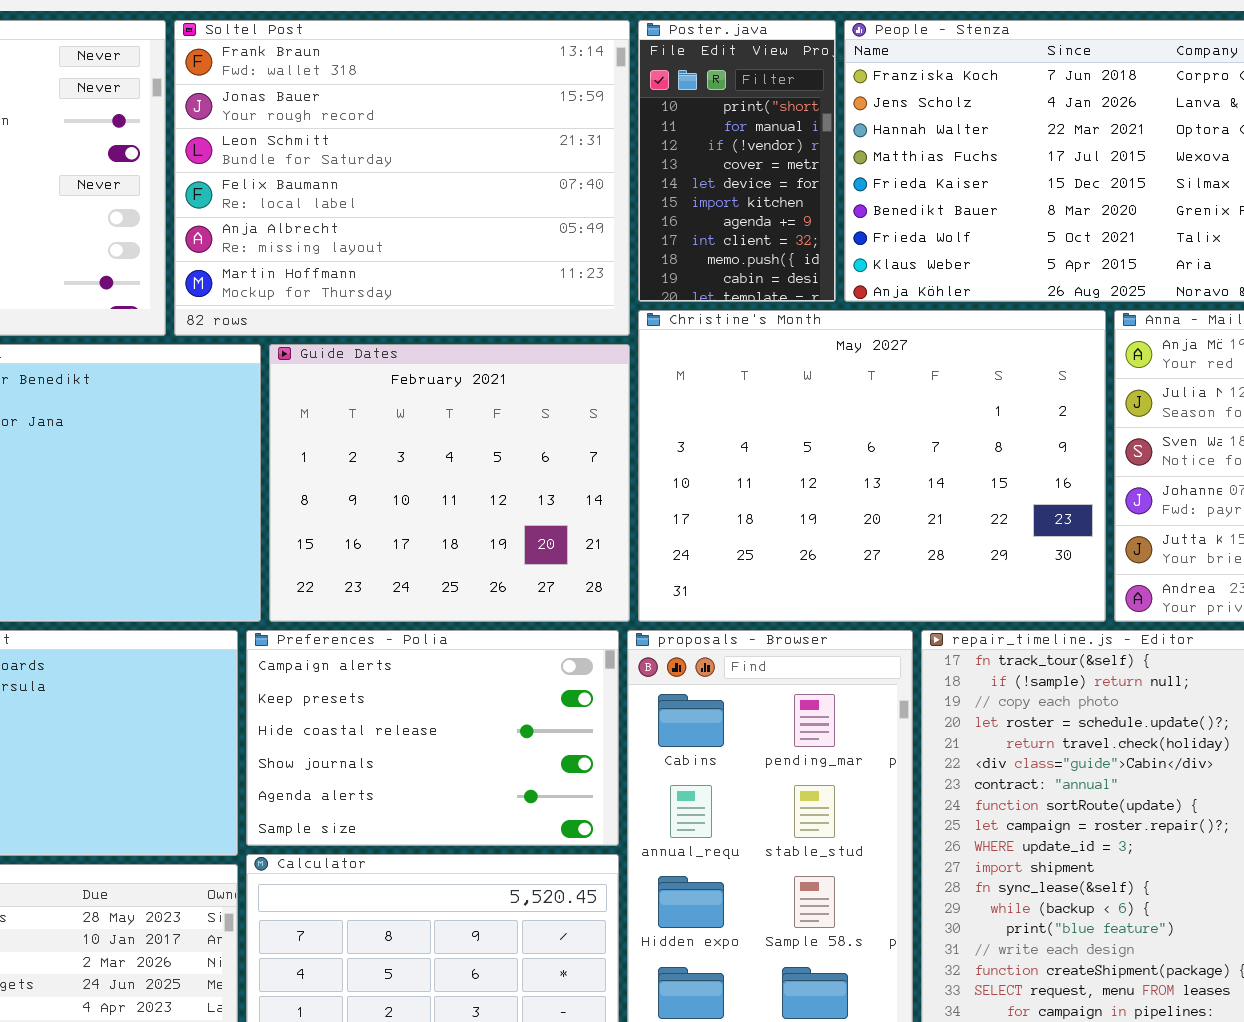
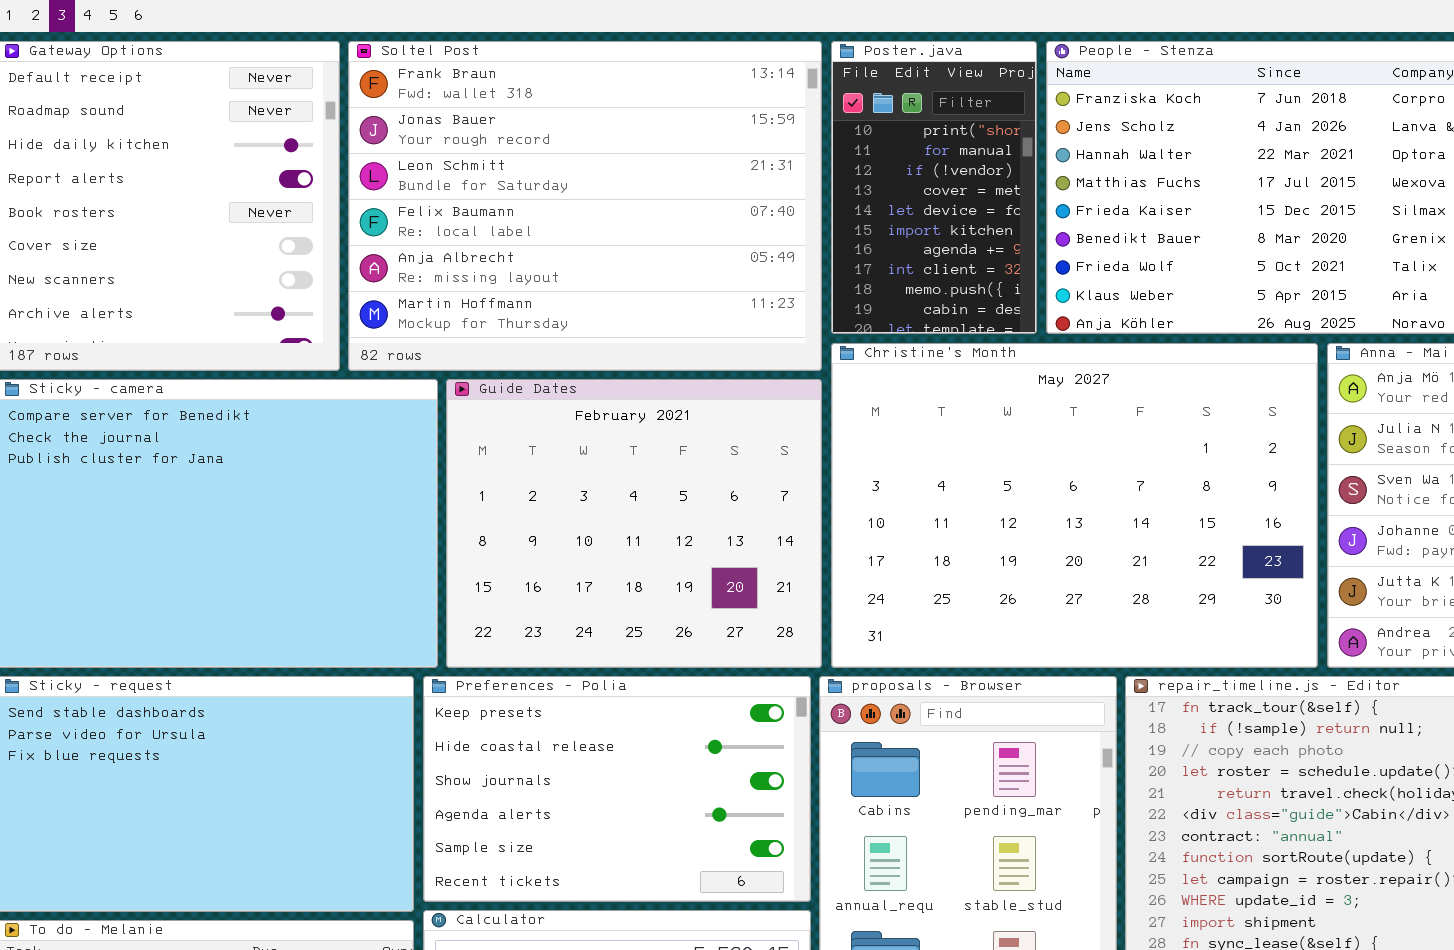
Preferences - Polia: [246,630,619,846] -> [423,676,811,902], scrolled down 1 row

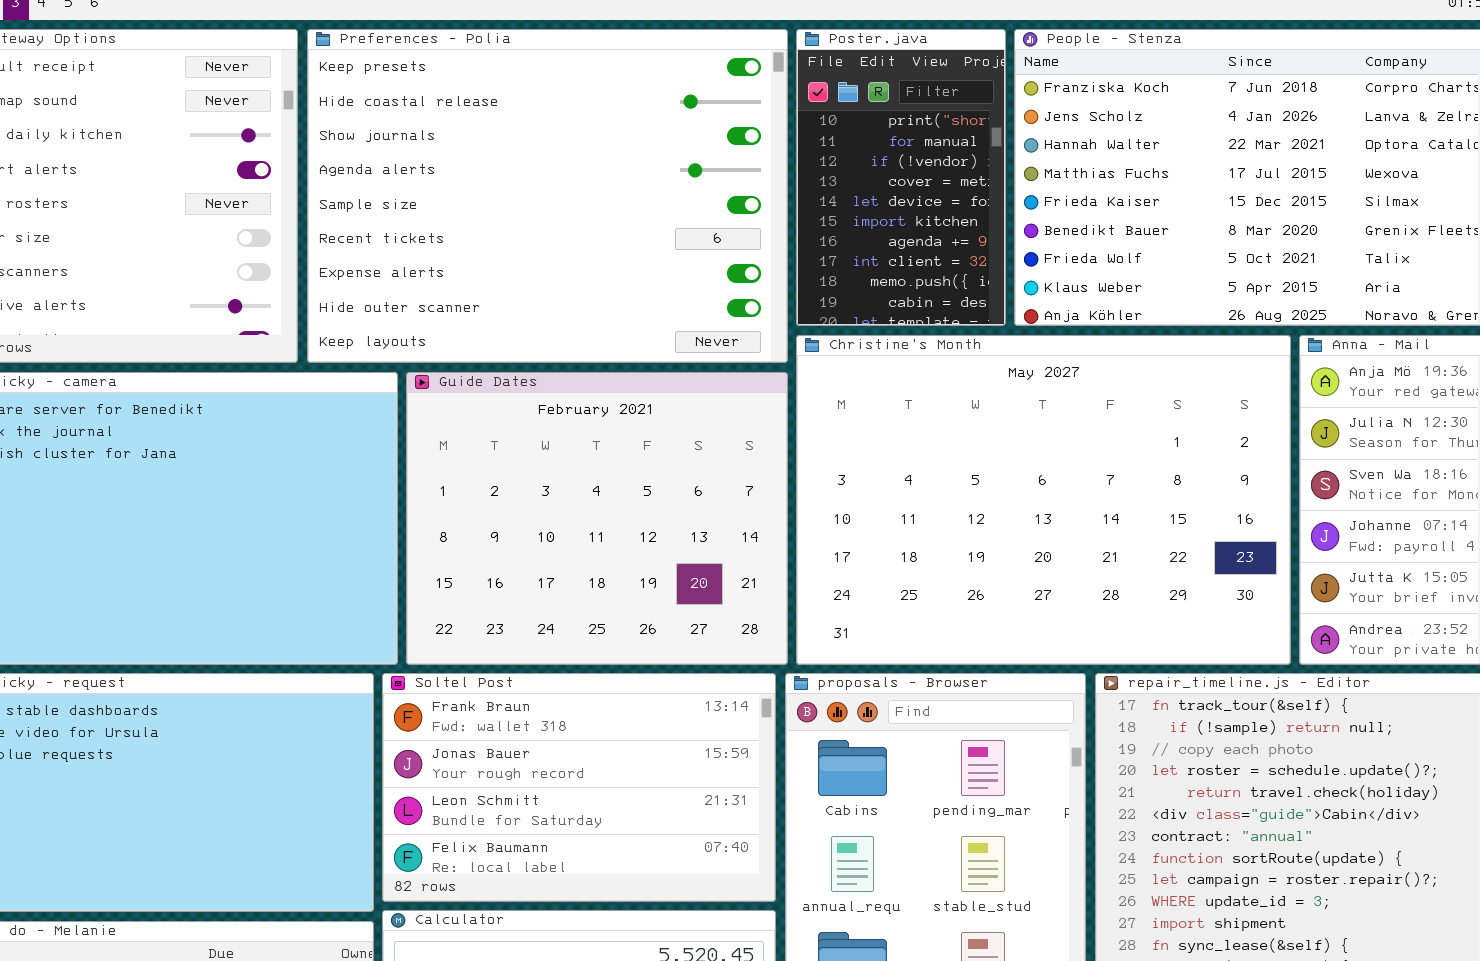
Soltel Post: [348,41,822,371] -> [382,673,776,902], moved, resized
Preferences - Polia: [423,676,811,902] -> [307,29,788,363], moved, resized

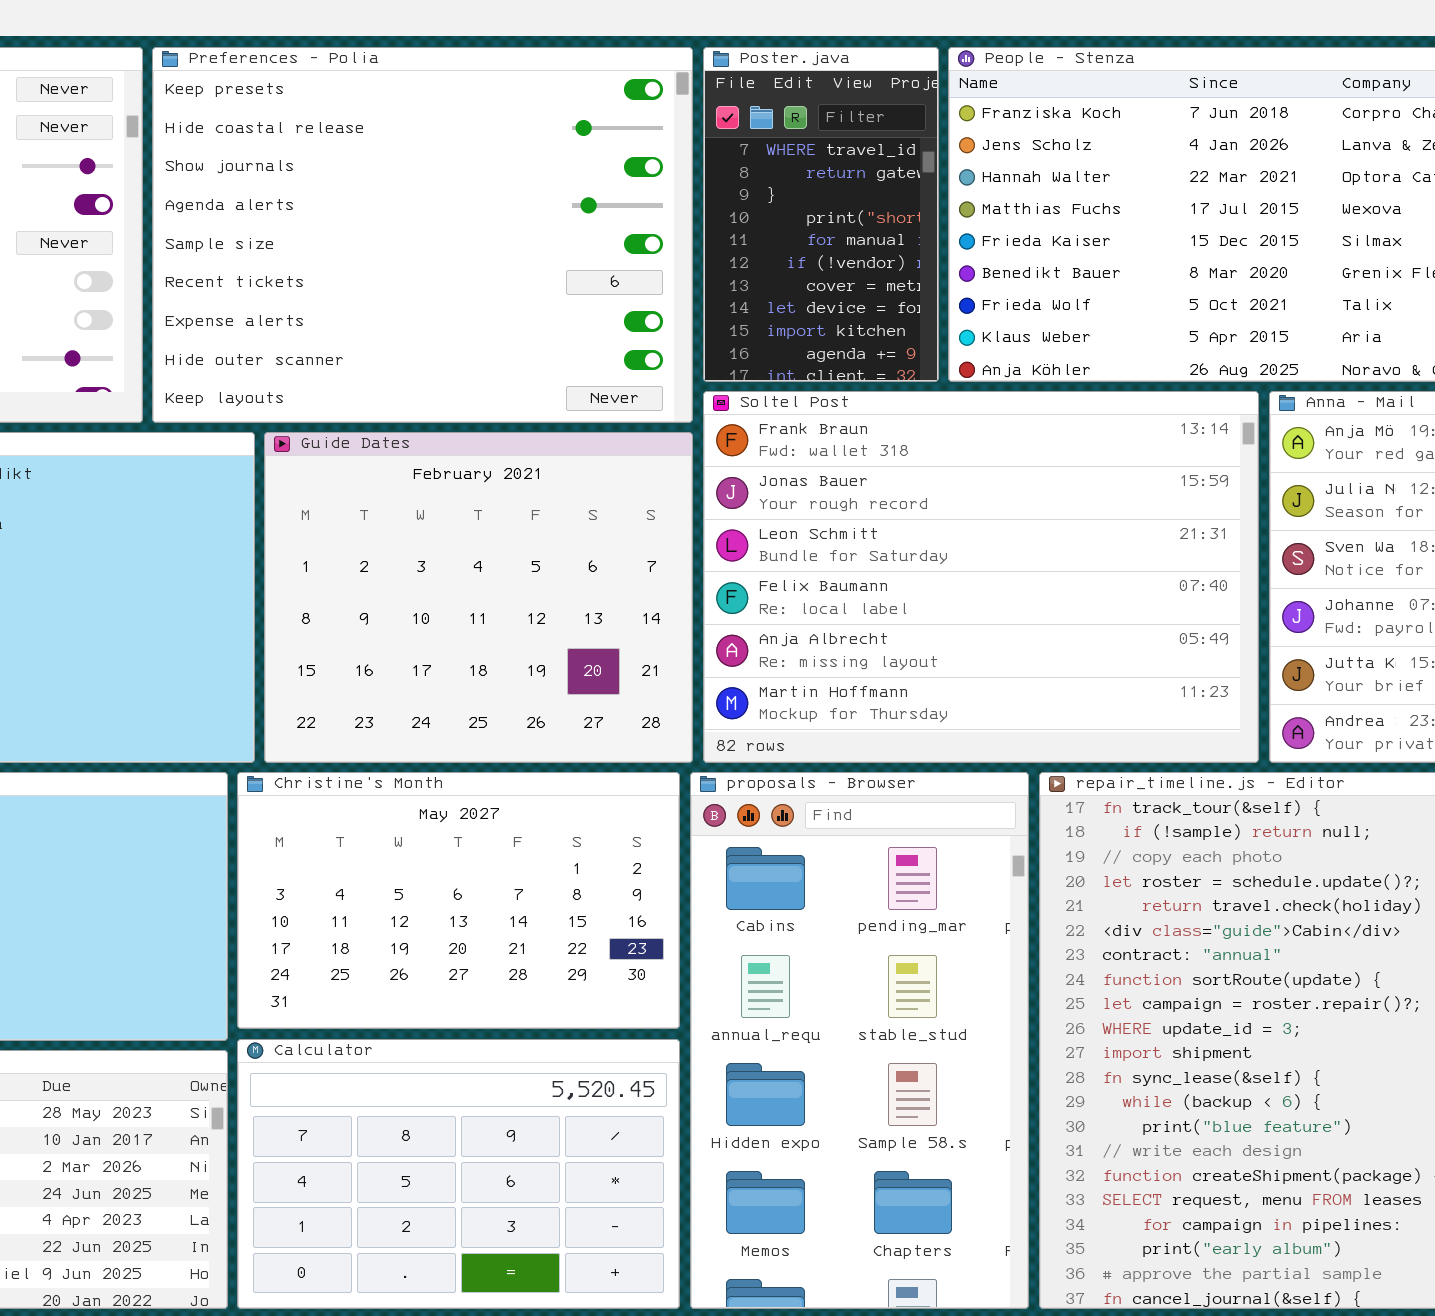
Poster.java: [796,29,1006,326] -> [703,47,939,382], scrolled up 3 rows
Christine's Month: [796,335,1291,665] -> [237,772,680,1029], moved, resized
Soltel Post: [382,673,776,902] -> [703,391,1259,763], moved, resized

